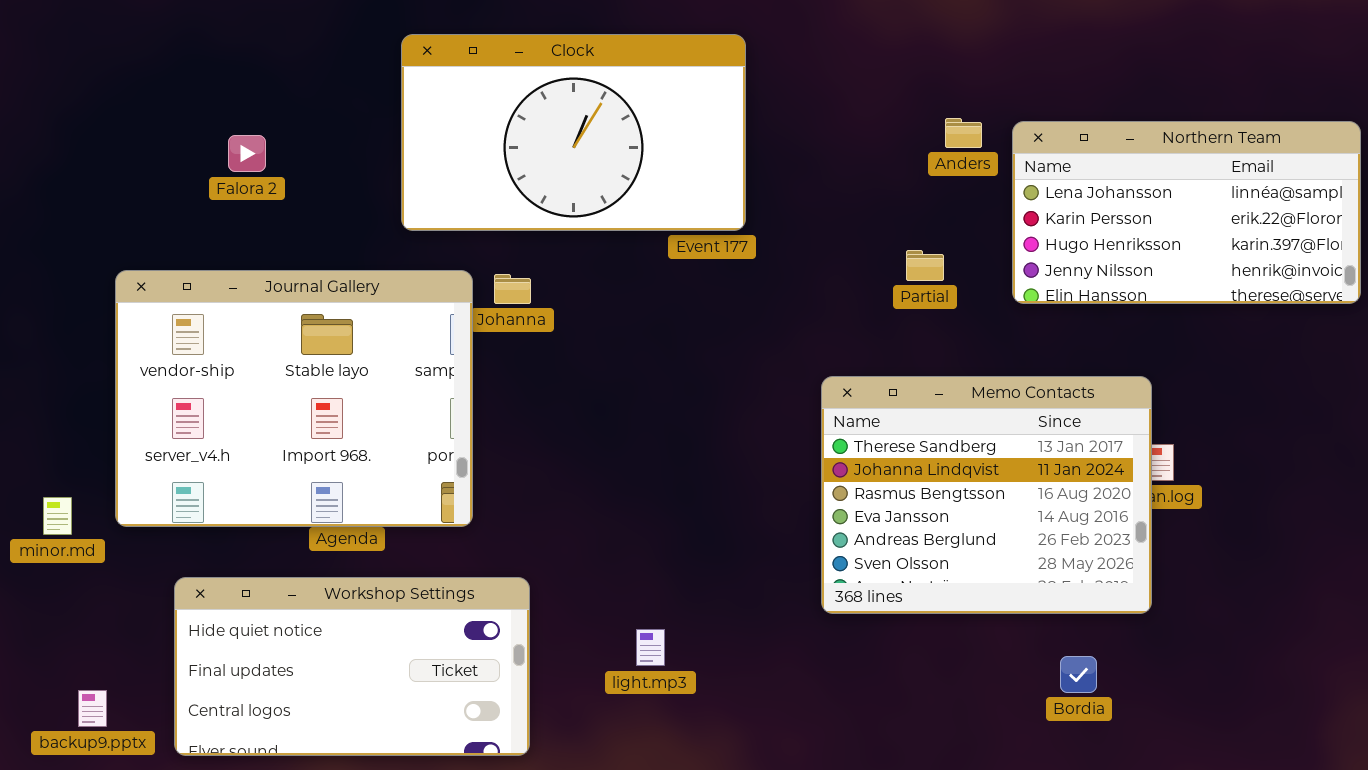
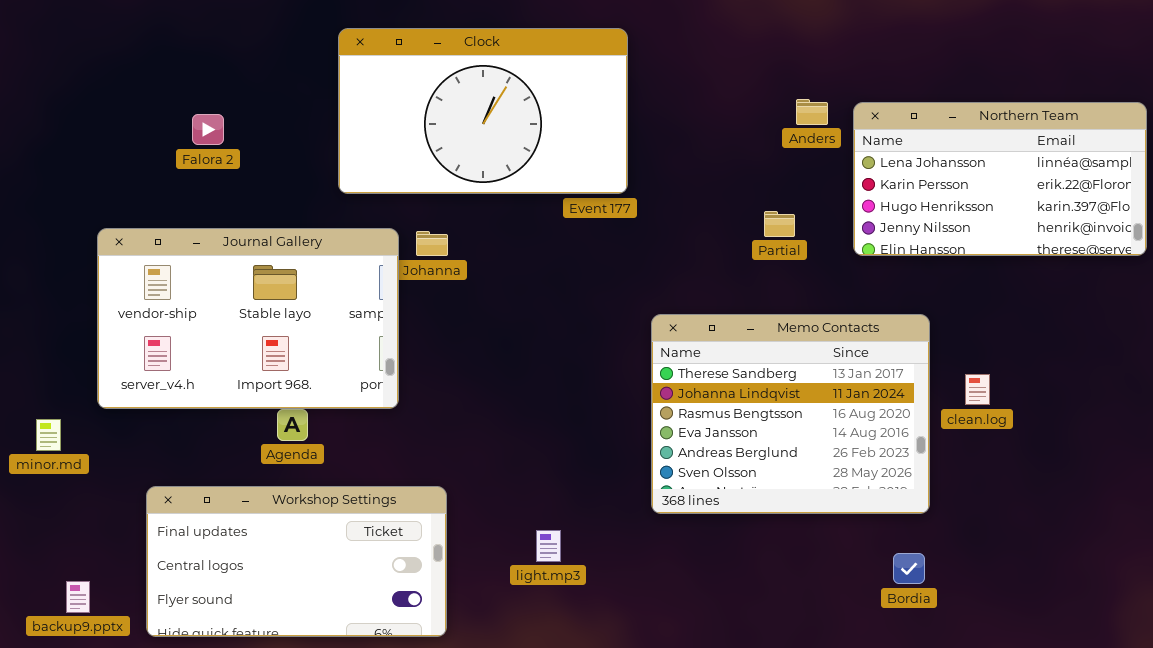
Journal Gallery: [115,270,473,527] -> [97,228,399,409], resized
Memo Contacts: [821,376,1152,614] -> [651,314,930,514], moved
Workshop Settings: [174,577,530,756] -> [146,486,447,637], scrolled down 1 row

